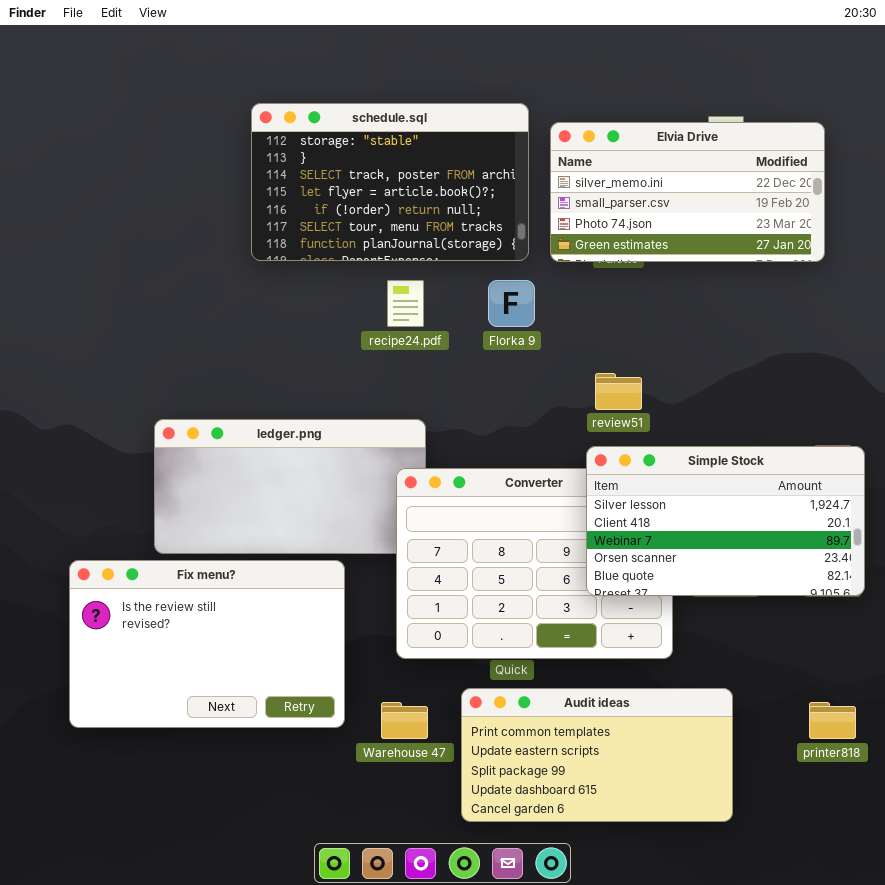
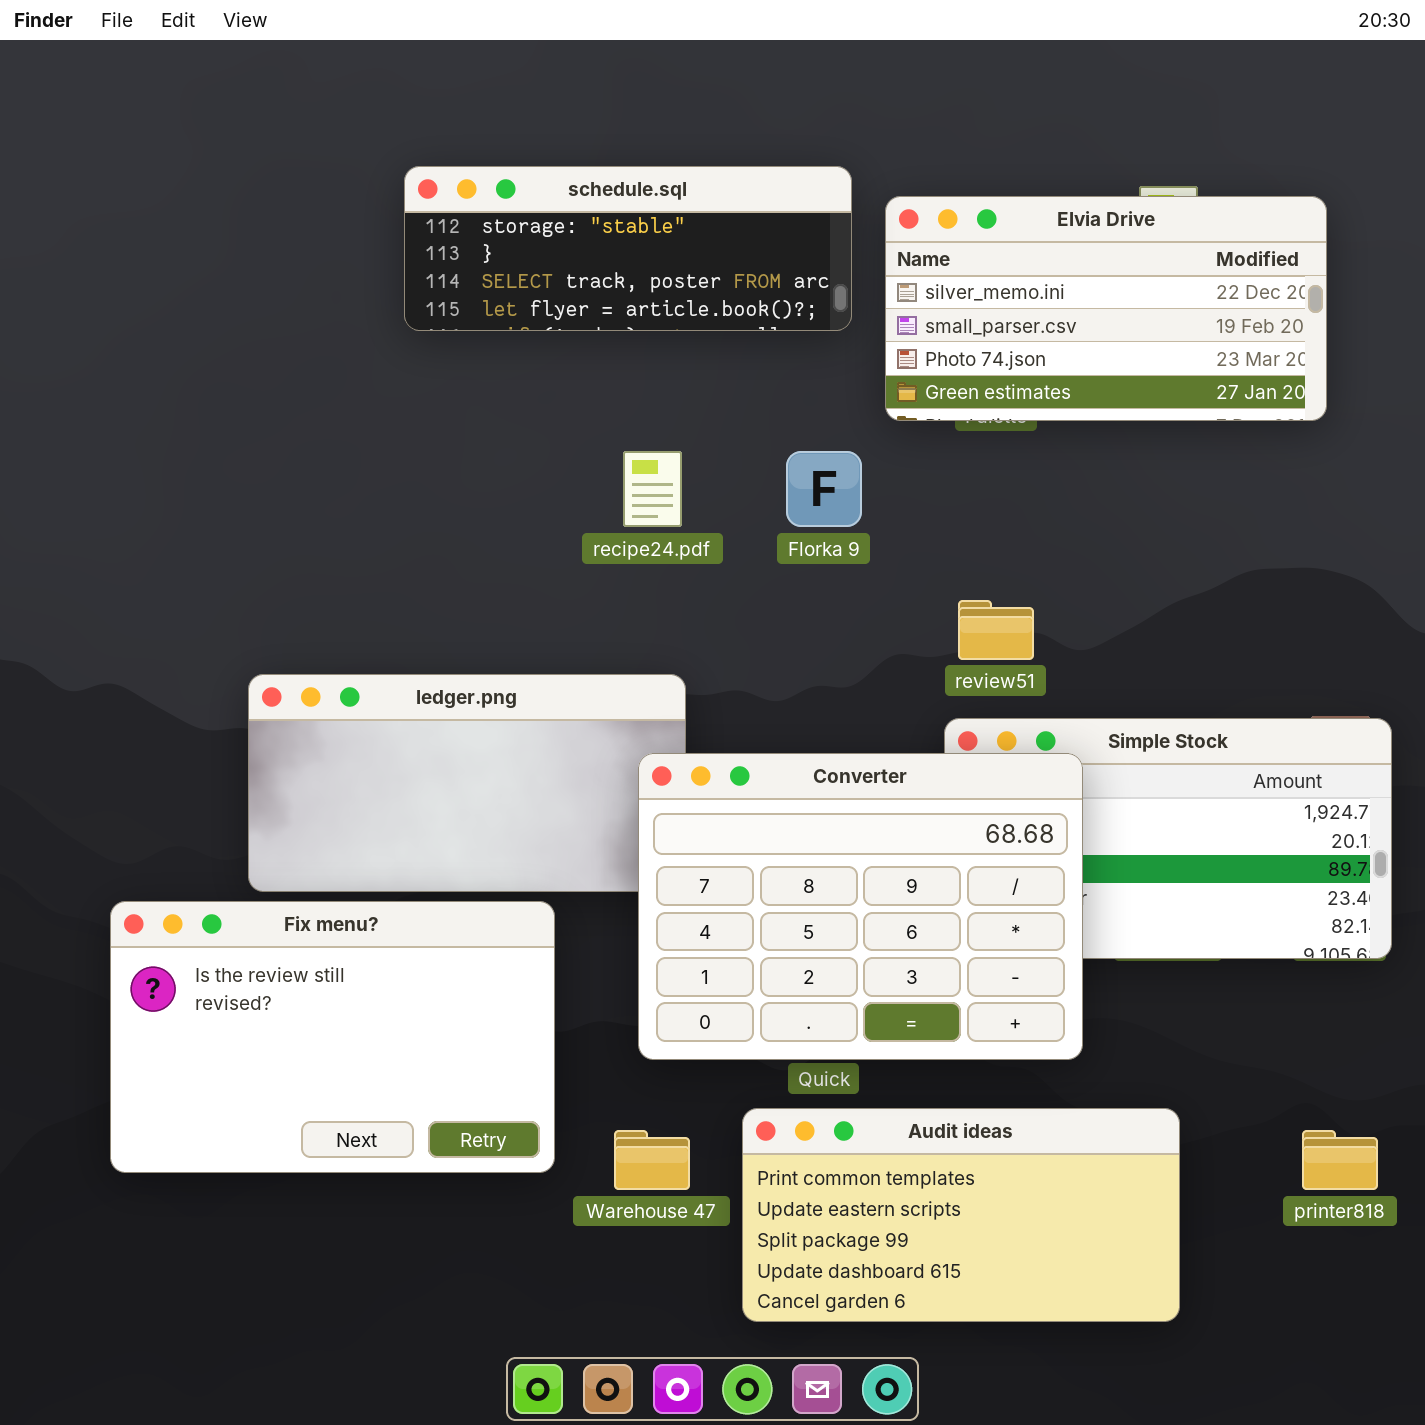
schedule.sql: [251,103,529,261] -> [404,166,852,331], resized
Converter: [396,468,673,659] -> [638,753,1083,1060], raised

